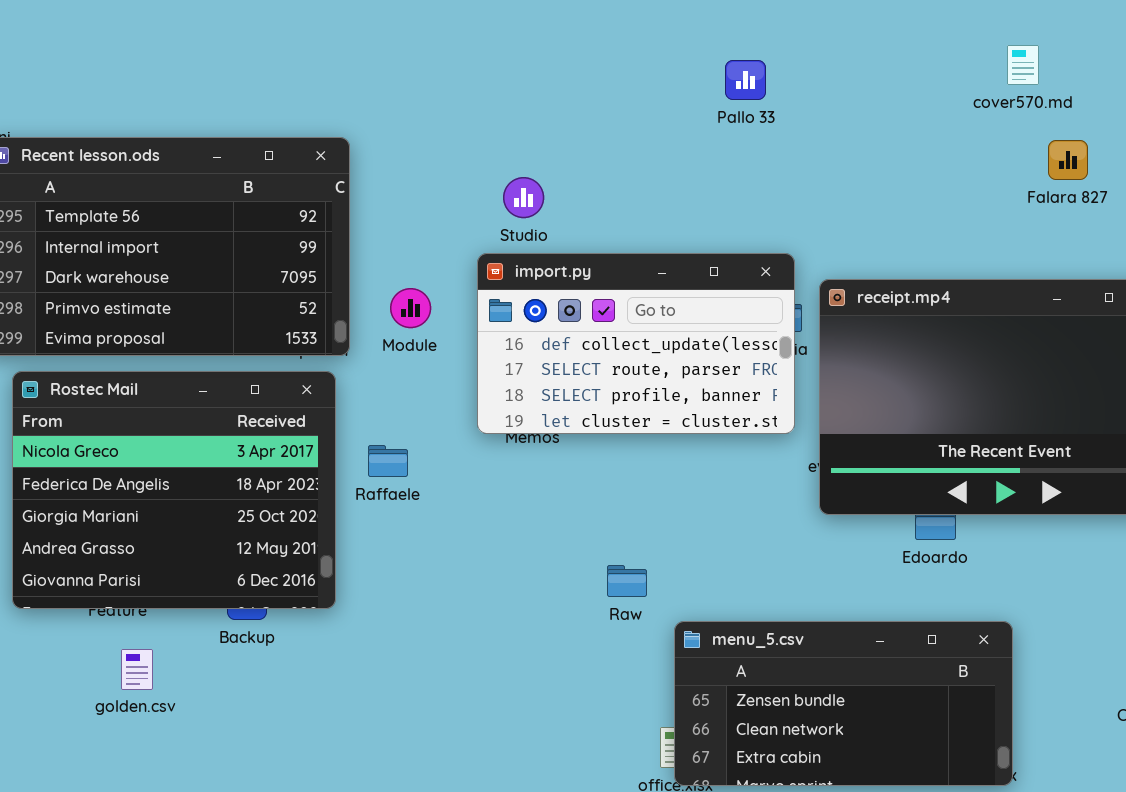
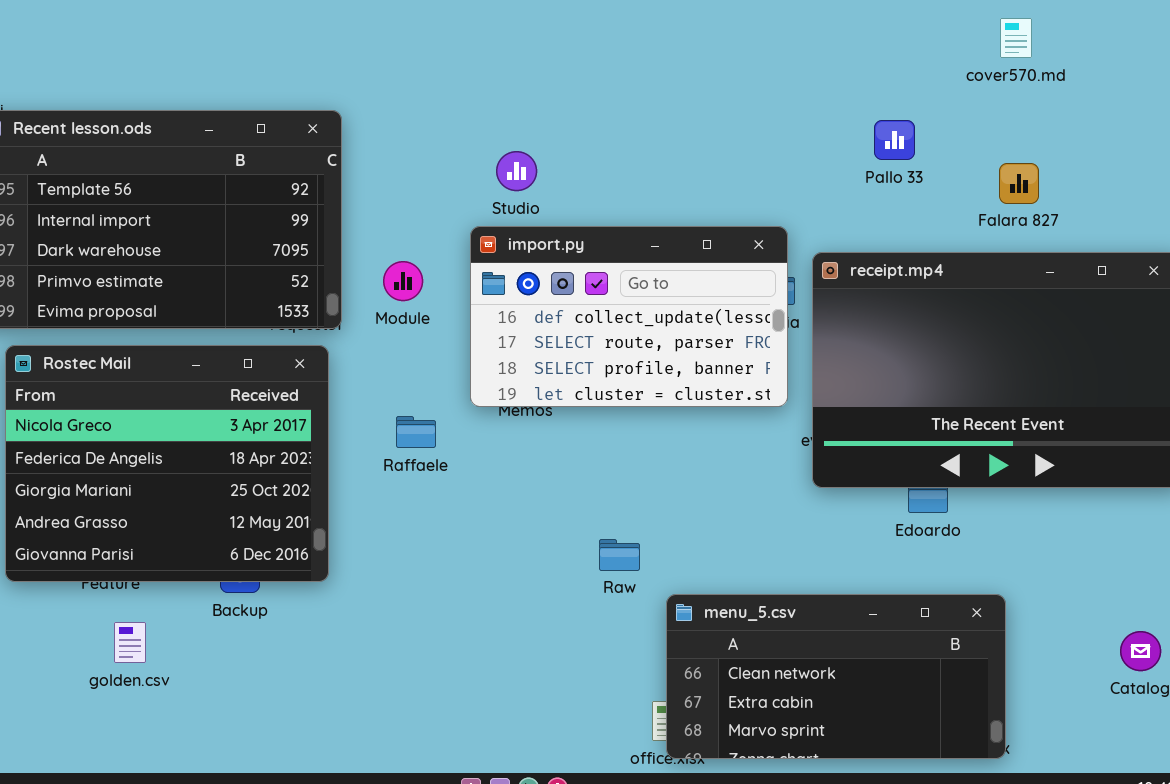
Pallo 33: [725,60,766,100] -> [874,120,915,160], moved
Falara 827: [1048,140,1088,180] -> [999,163,1039,204], moved
Raffaele: [368,445,408,477] -> [396,416,436,448], moved
menu_5.csv: [674,621,1013,786] -> [666,594,1006,759], scrolled down 1 row

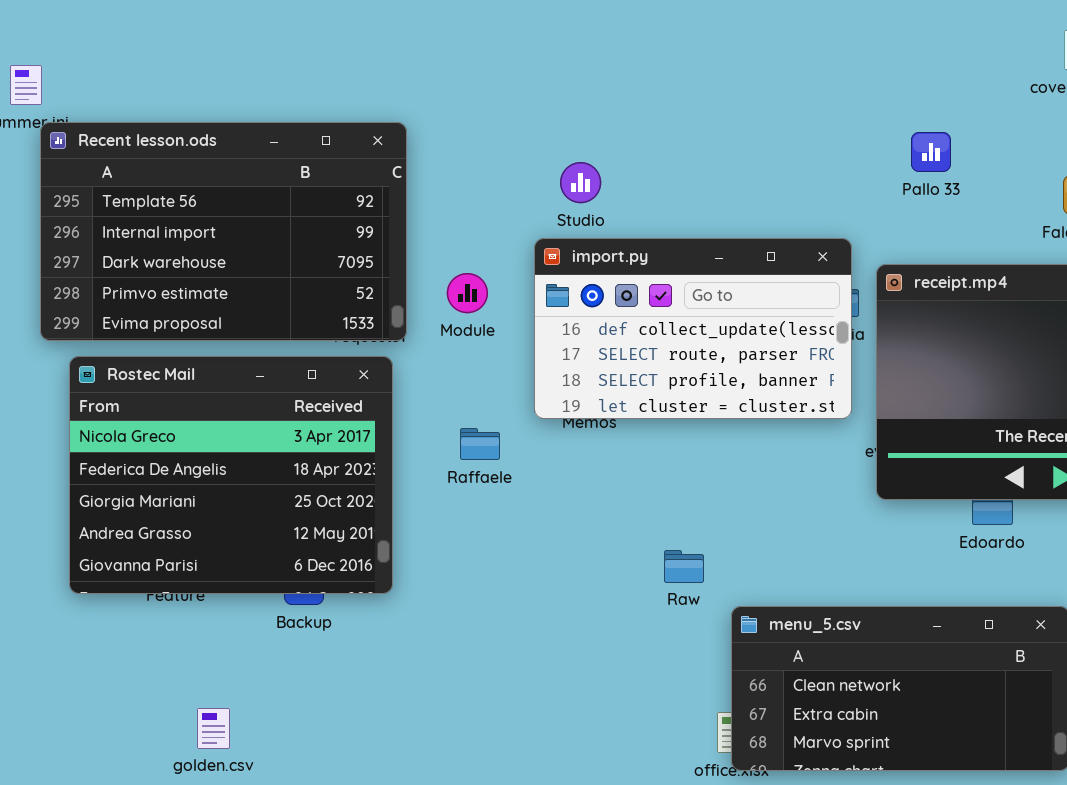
Pallo 33: [874,120,915,160] -> [911,132,951,172], moved
golden.csv: [114,622,146,663] -> [197,708,230,749], moved

